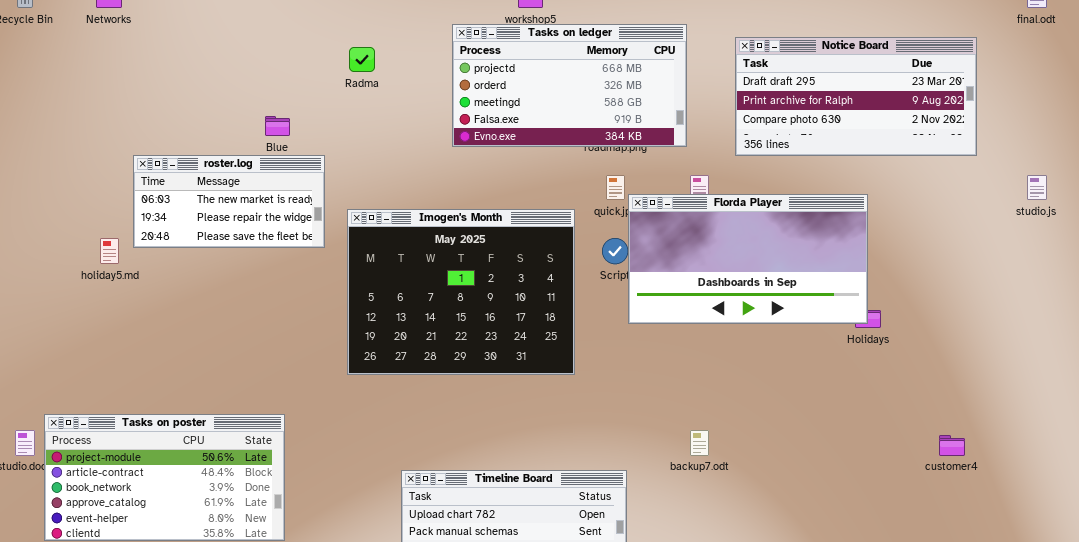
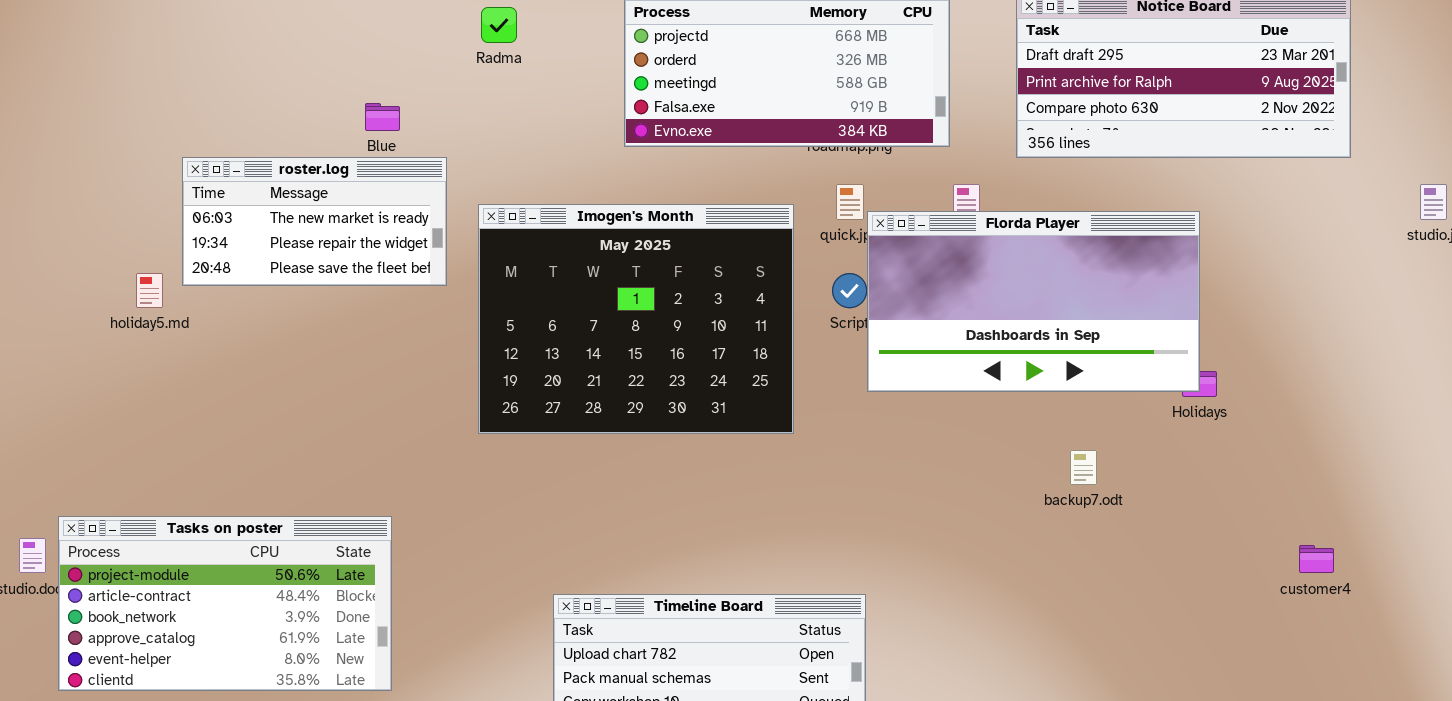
Imogen's Month: [347,209,575,375] -> [478,204,794,434], moved
backup7.odt: [690,430,709,456] -> [1070,450,1097,485], moved

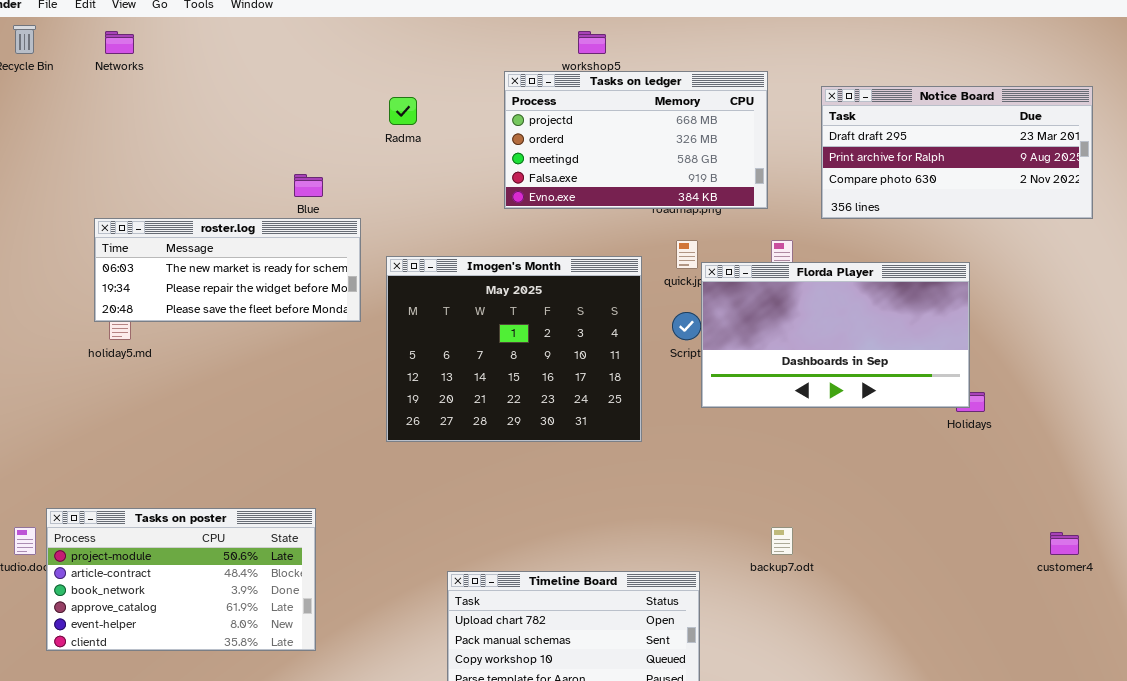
roster.log: [182,157,447,286] -> [94,218,361,322], resized
backup7.odt: [1070,450,1097,485] -> [771,527,793,555], moved

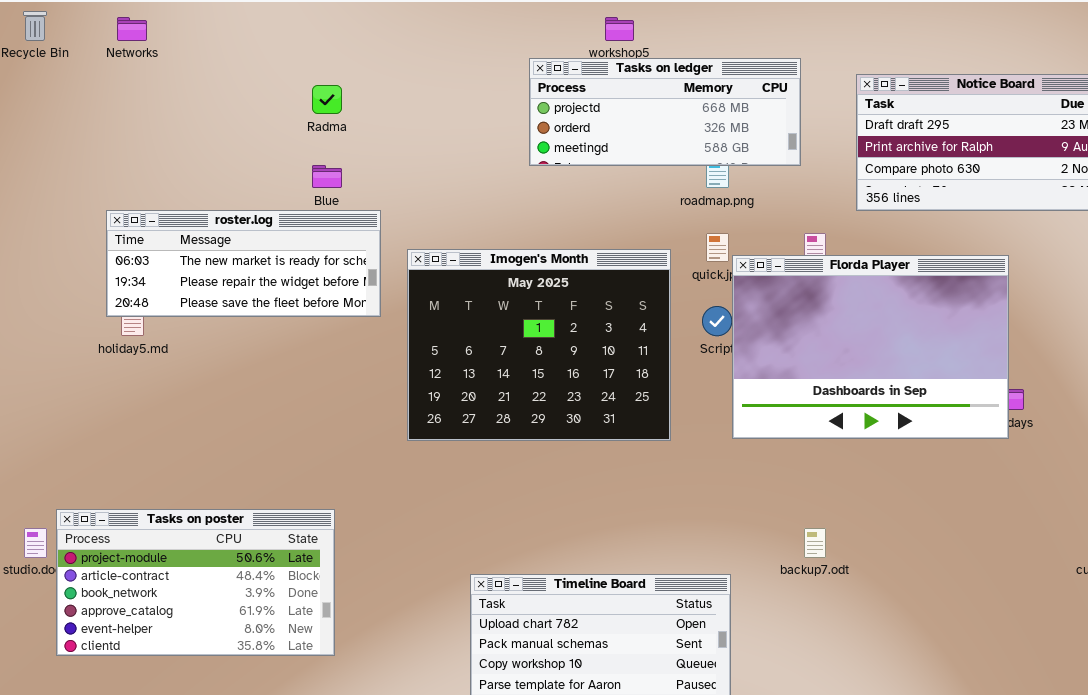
Tasks on ledger: [504,71,768,209] -> [529,58,801,166], resized
Radma: [389,97,417,125] -> [312,85,342,114], moved
Florda Player: [701,262,970,408] -> [732,255,1009,439], resized

